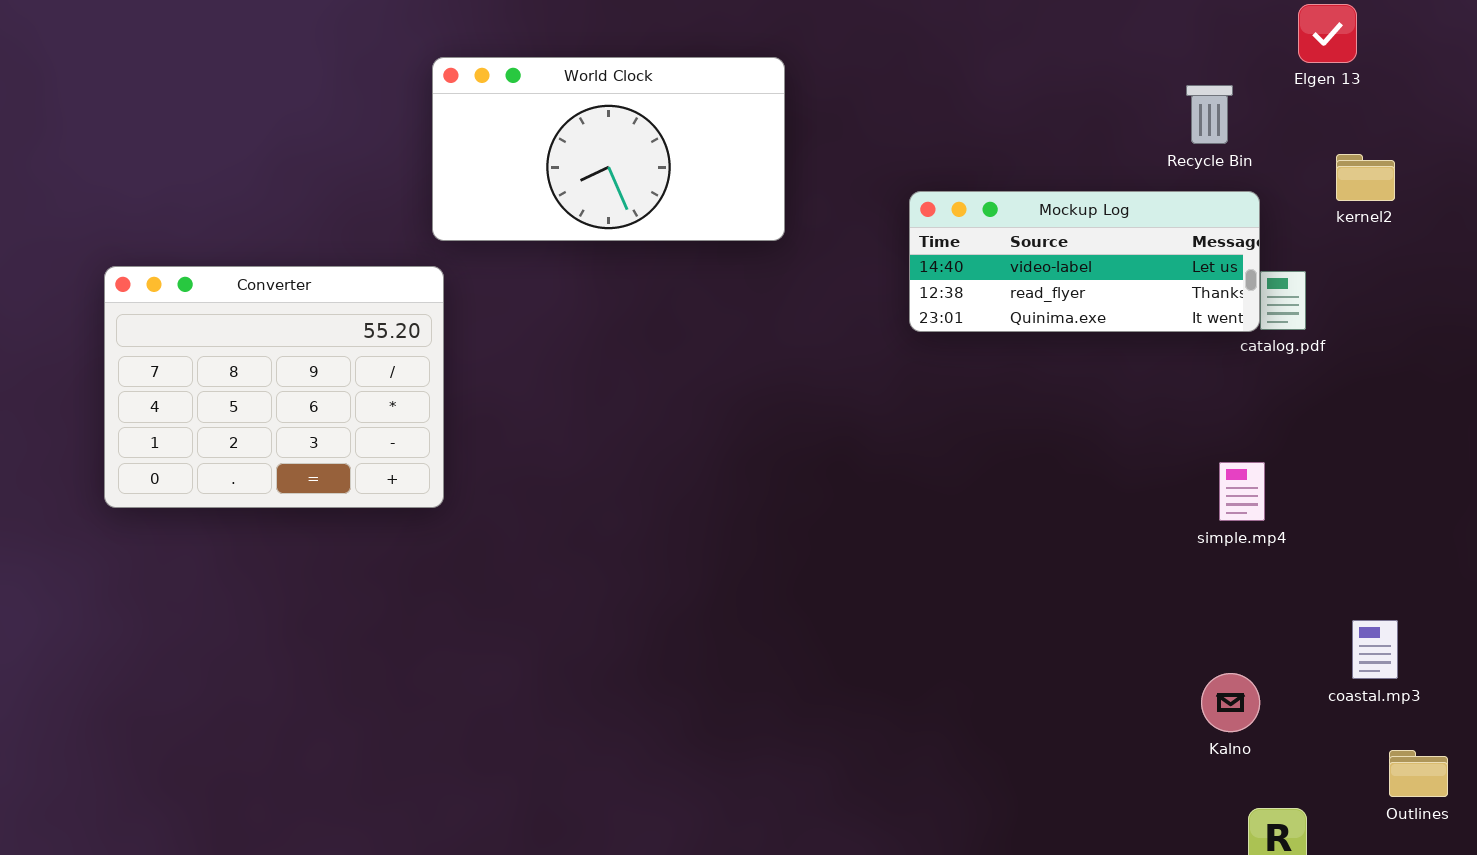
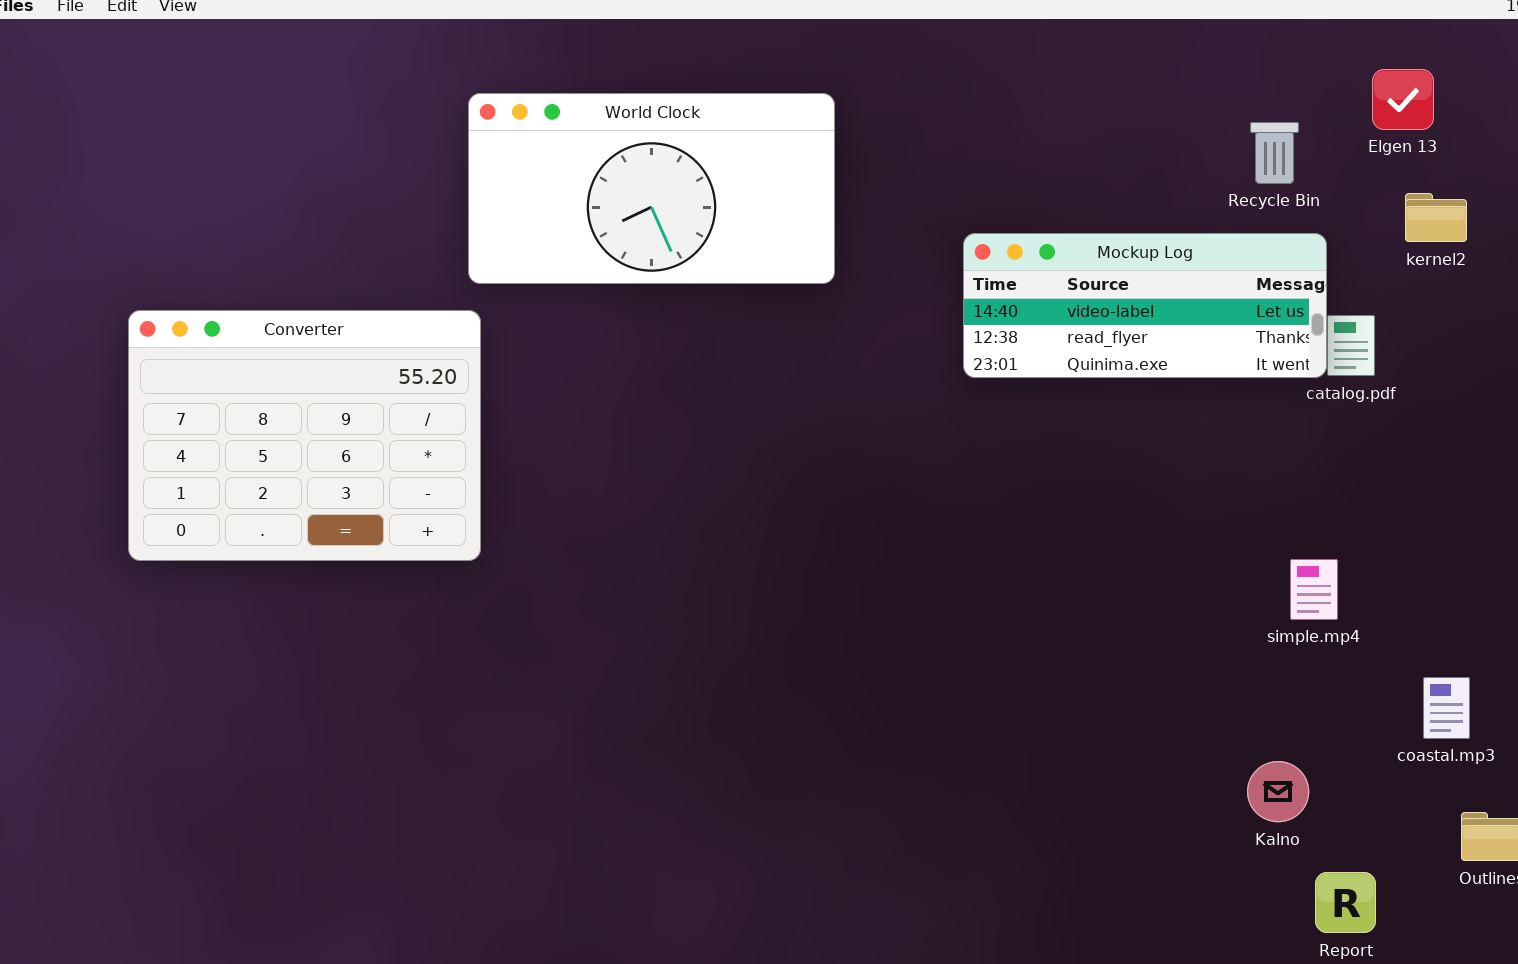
Elgen 13: [1298,4,1357,63] -> [1372,69,1434,130], moved
simple.mp4: [1219,462,1265,521] -> [1290,559,1338,620], moved
Kalno: [1201,673,1260,732] -> [1247,761,1309,822], moved

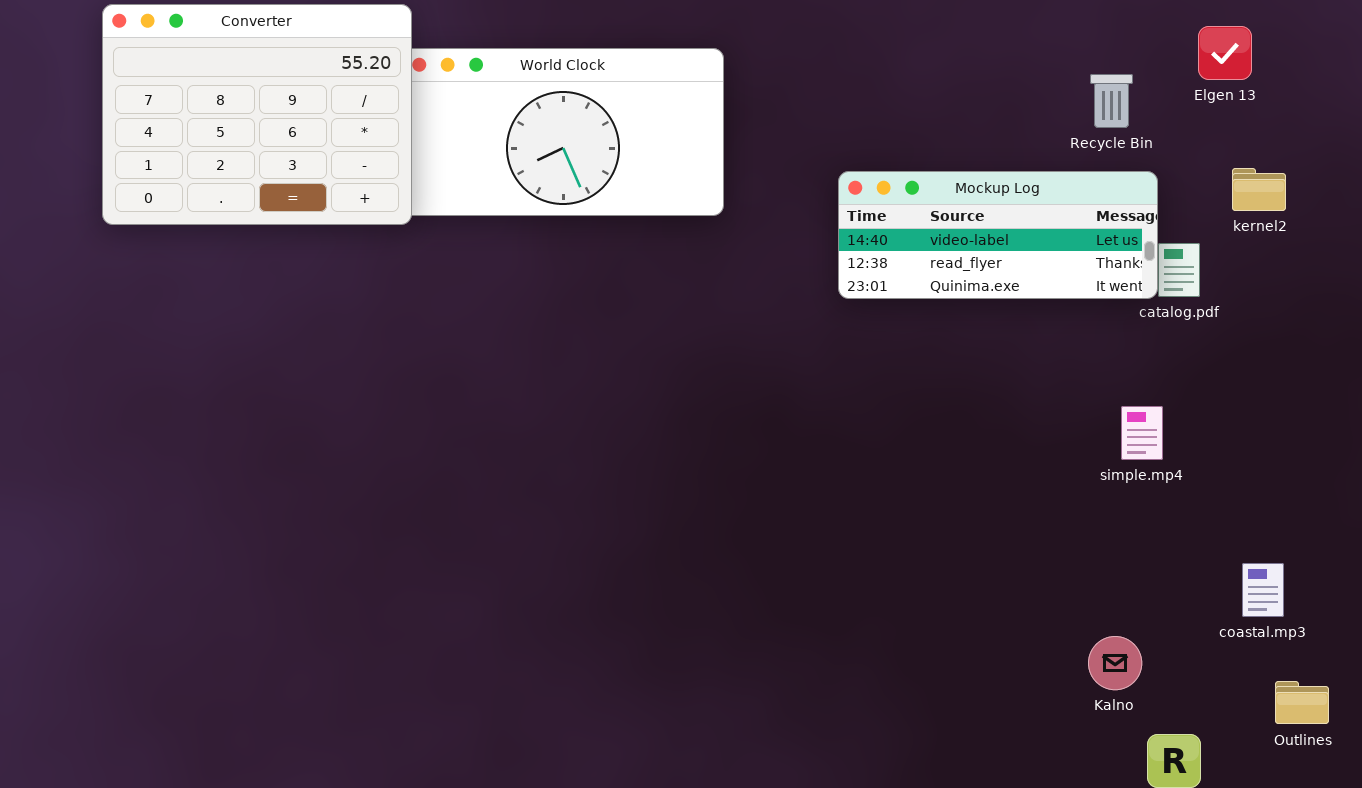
kernel2: [1405,193,1467,242] -> [1232,168,1286,211], moved
Converter: [128,310,481,561] -> [102,4,412,225], moved
simple.mp4: [1290,559,1338,620] -> [1121,406,1163,460], moved

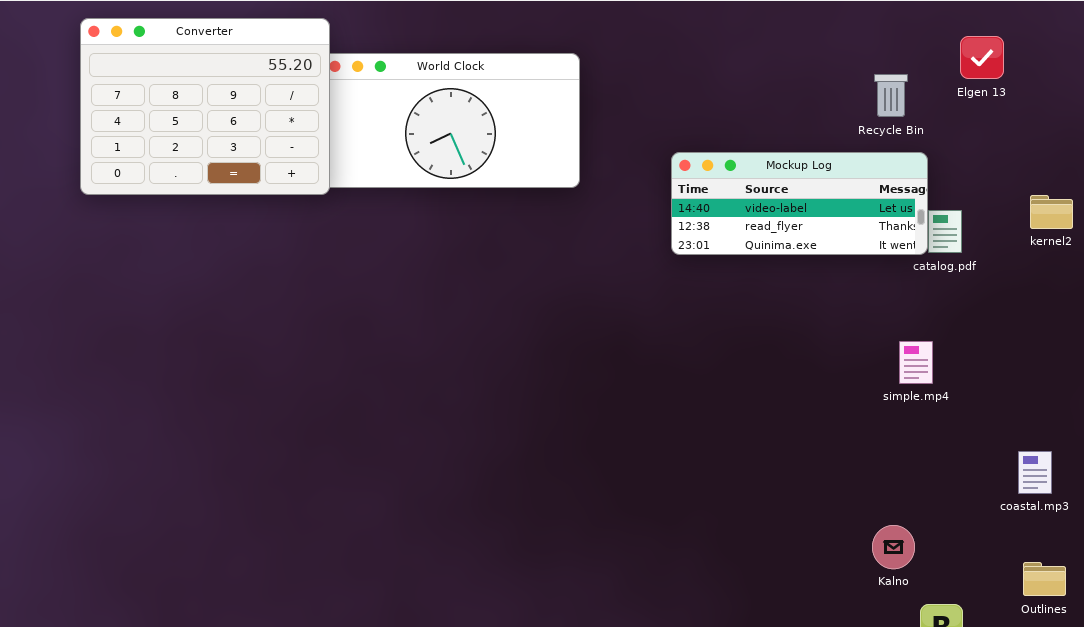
kernel2: [1232,168,1286,211] -> [1030,195,1073,229], moved
coastal.mp3: [1242,563,1284,617] -> [1018,451,1052,494], moved

